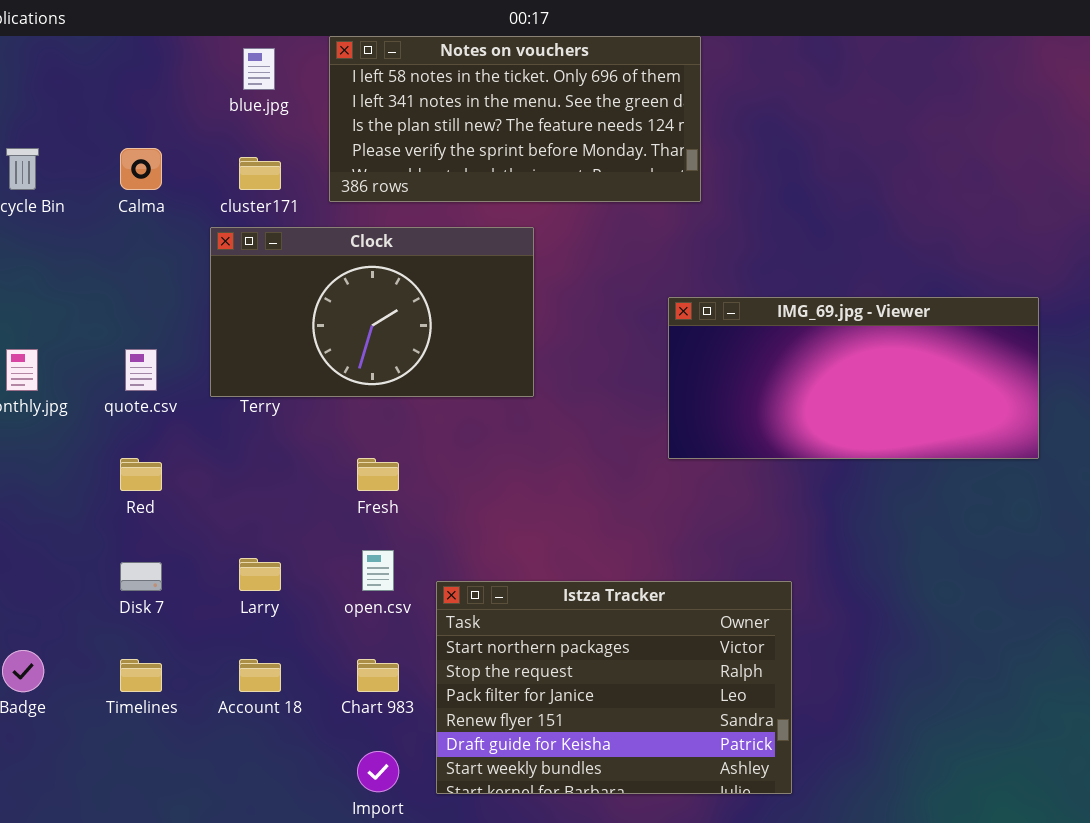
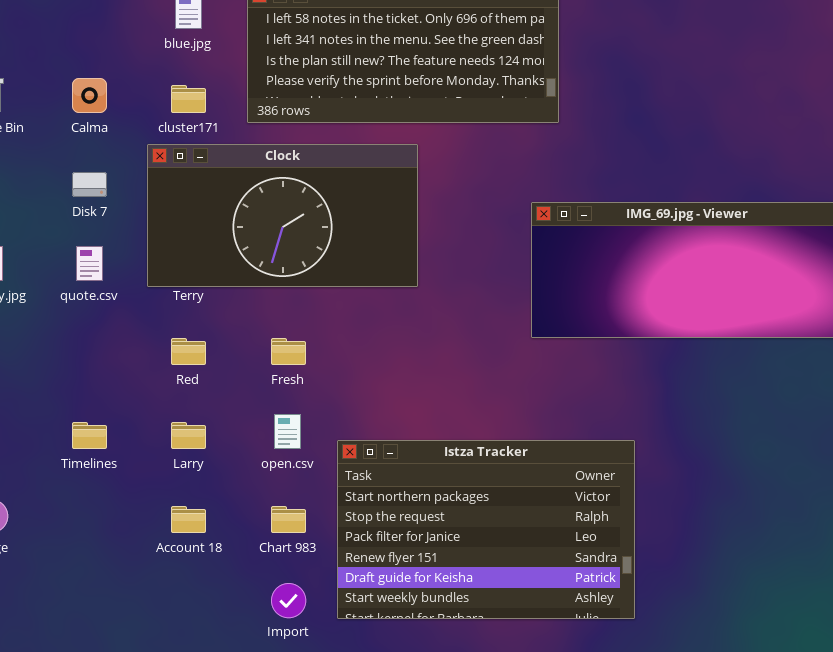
Red: [120,458,162,491] -> [171,338,206,365], moved
Disk 7: [120,562,162,591] -> [72,172,107,197], moved
Timelines: [120,659,162,692] -> [72,422,107,449], moved

